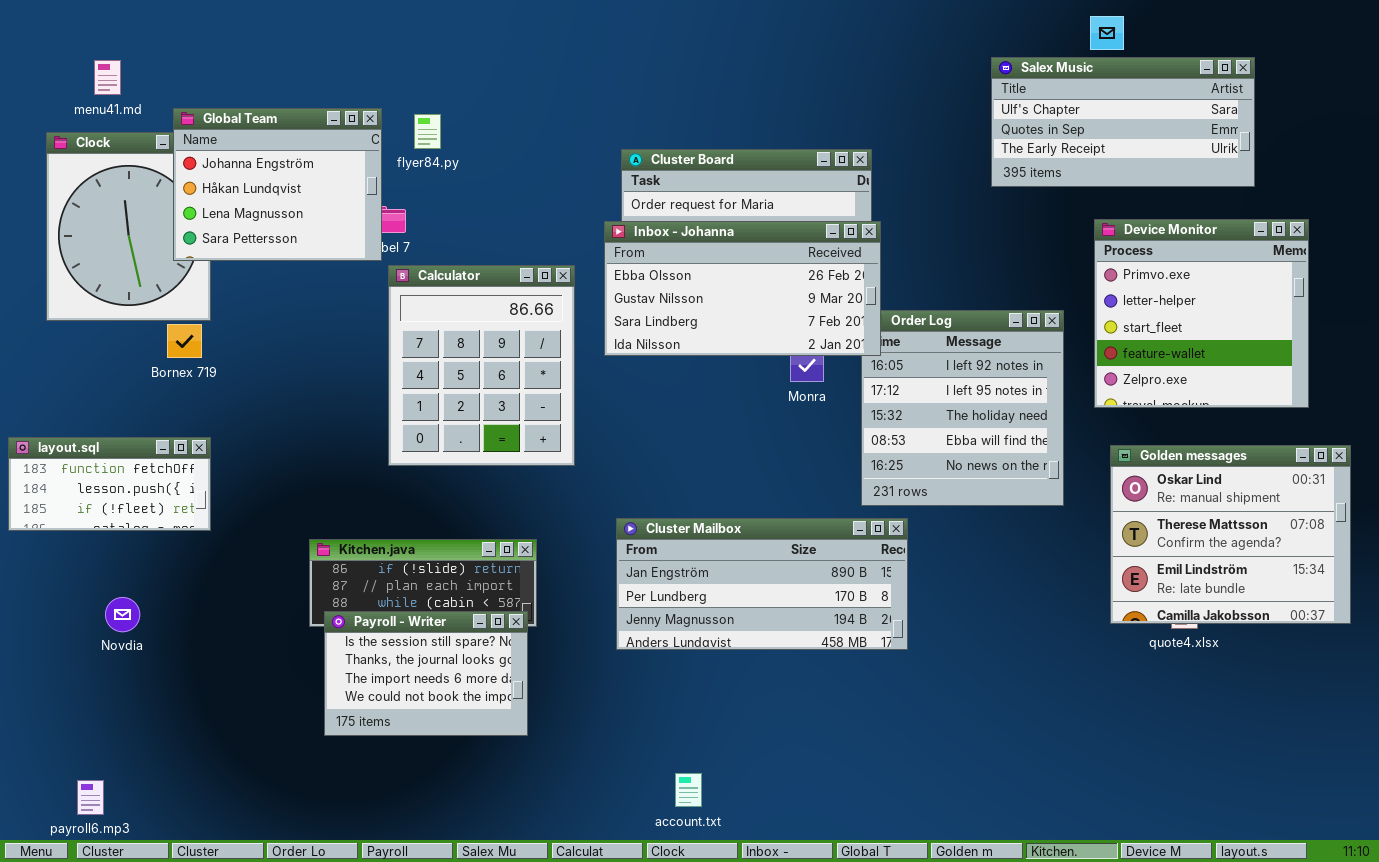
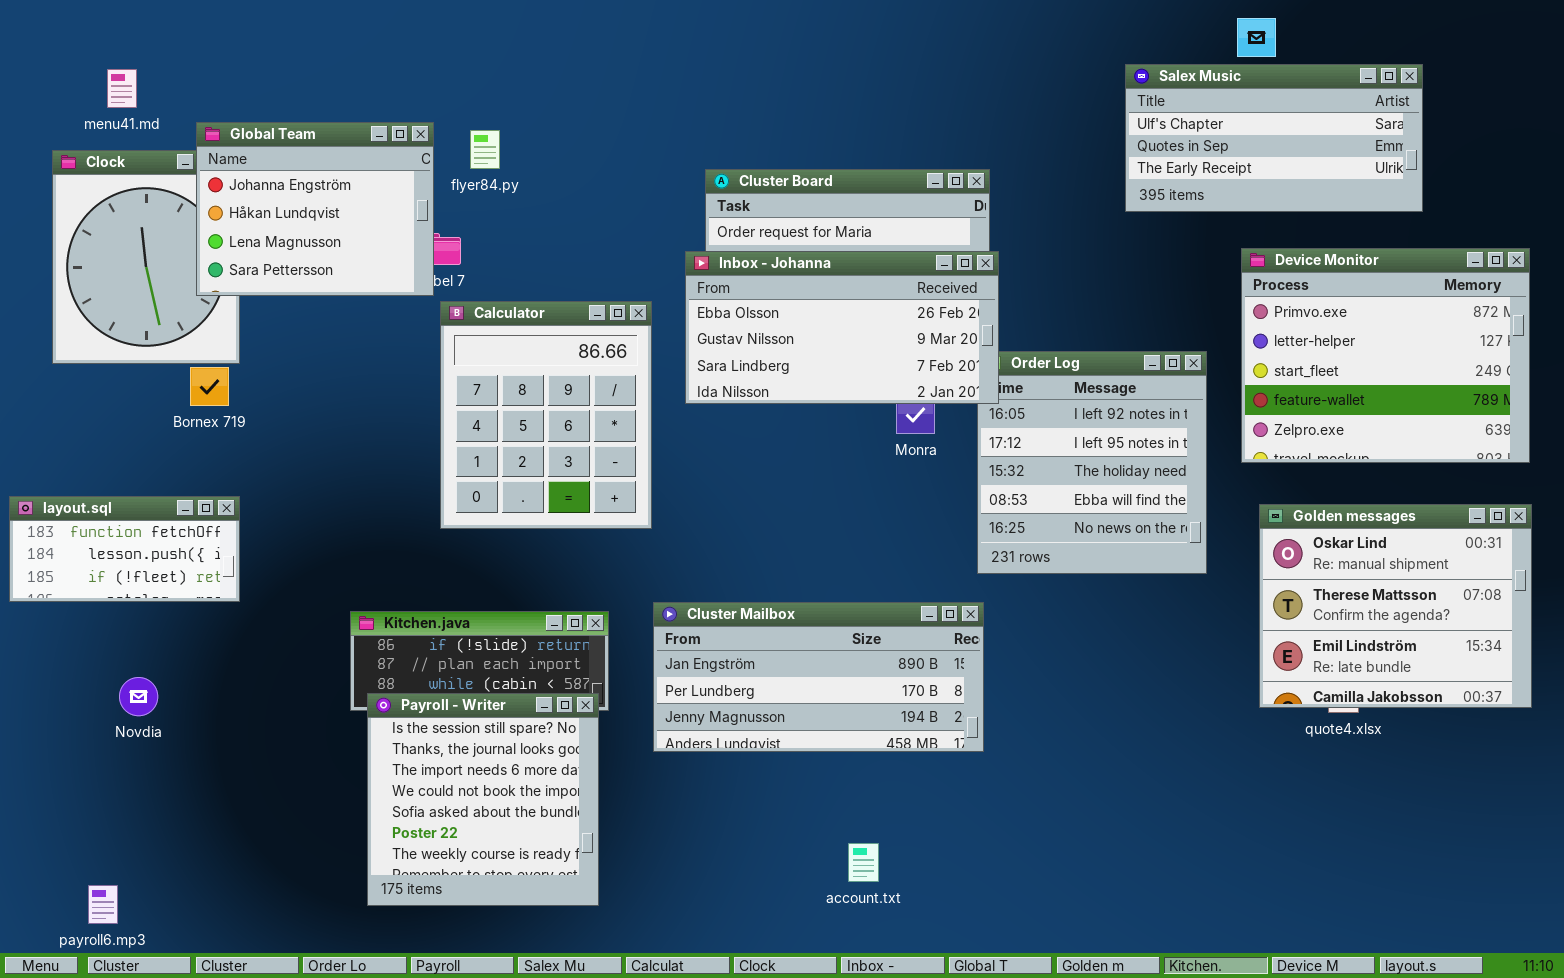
Device Monitor: [1094,219,1309,408] -> [1241,248,1530,463], resized
Cluster Mailbox: [616,518,908,650] -> [653,602,984,752], moved
Payroll - Writer: [324,611,528,736] -> [367,693,599,906], resized
account.txt: [675,773,702,807] -> [848,843,879,882], moved

